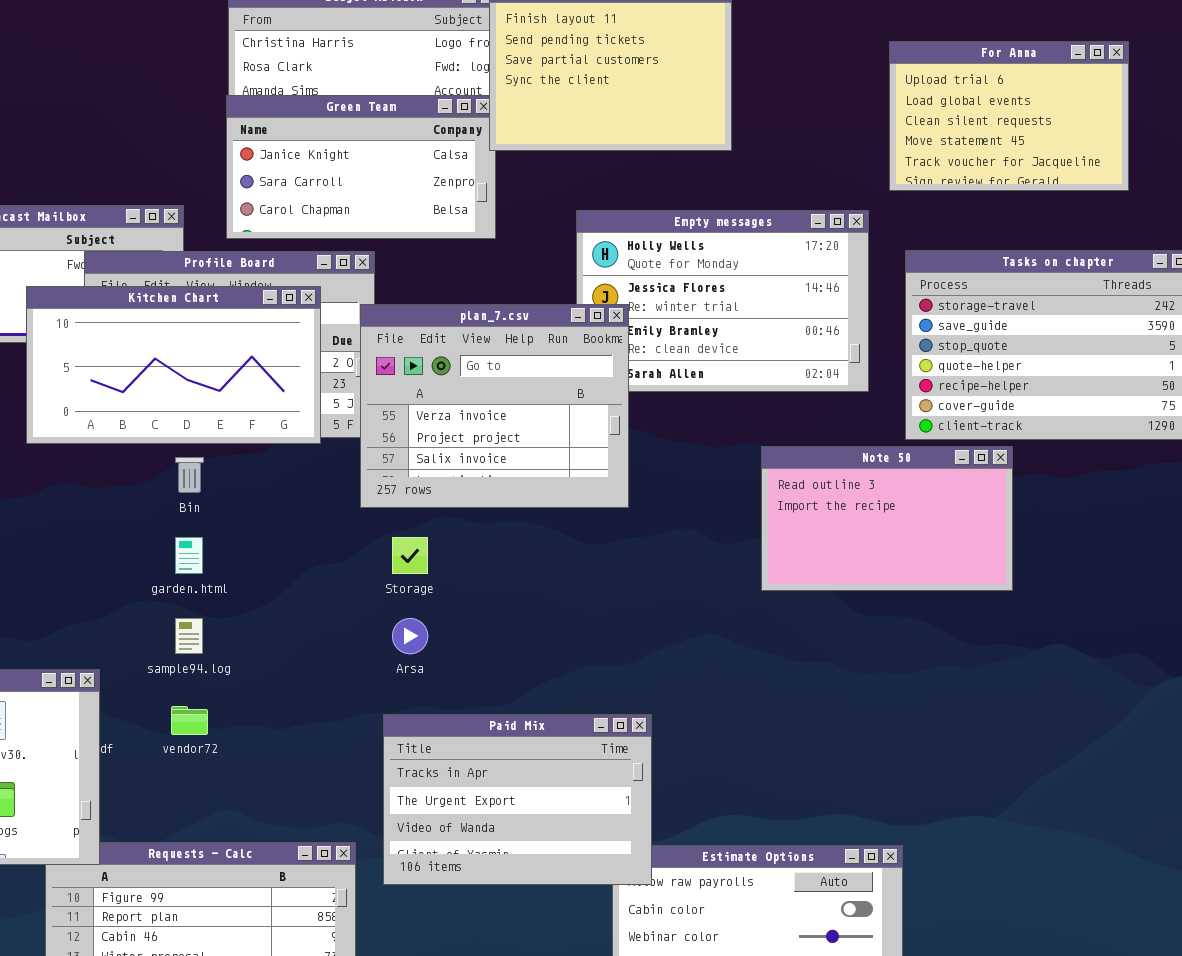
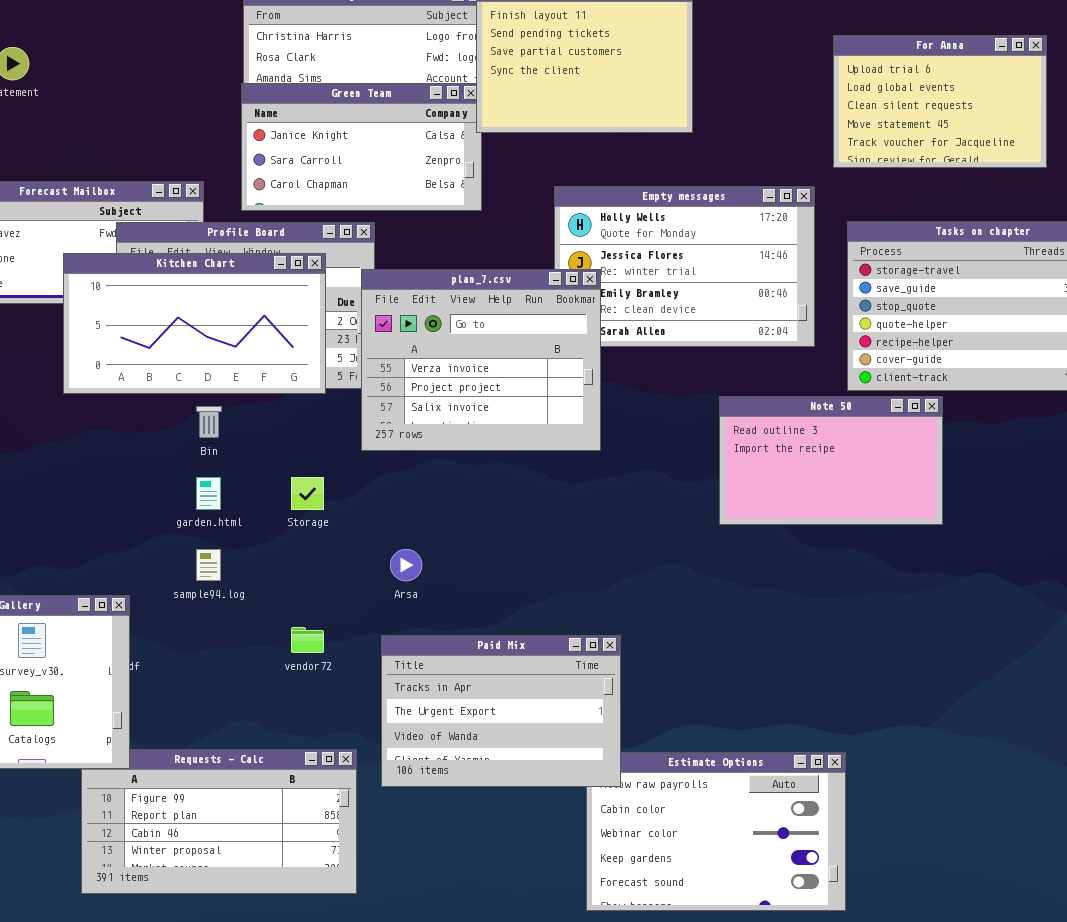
Storage: [392,537,428,574] -> [291,477,324,510], moved
vendor72: [171,706,208,735] -> [291,627,324,653], moved

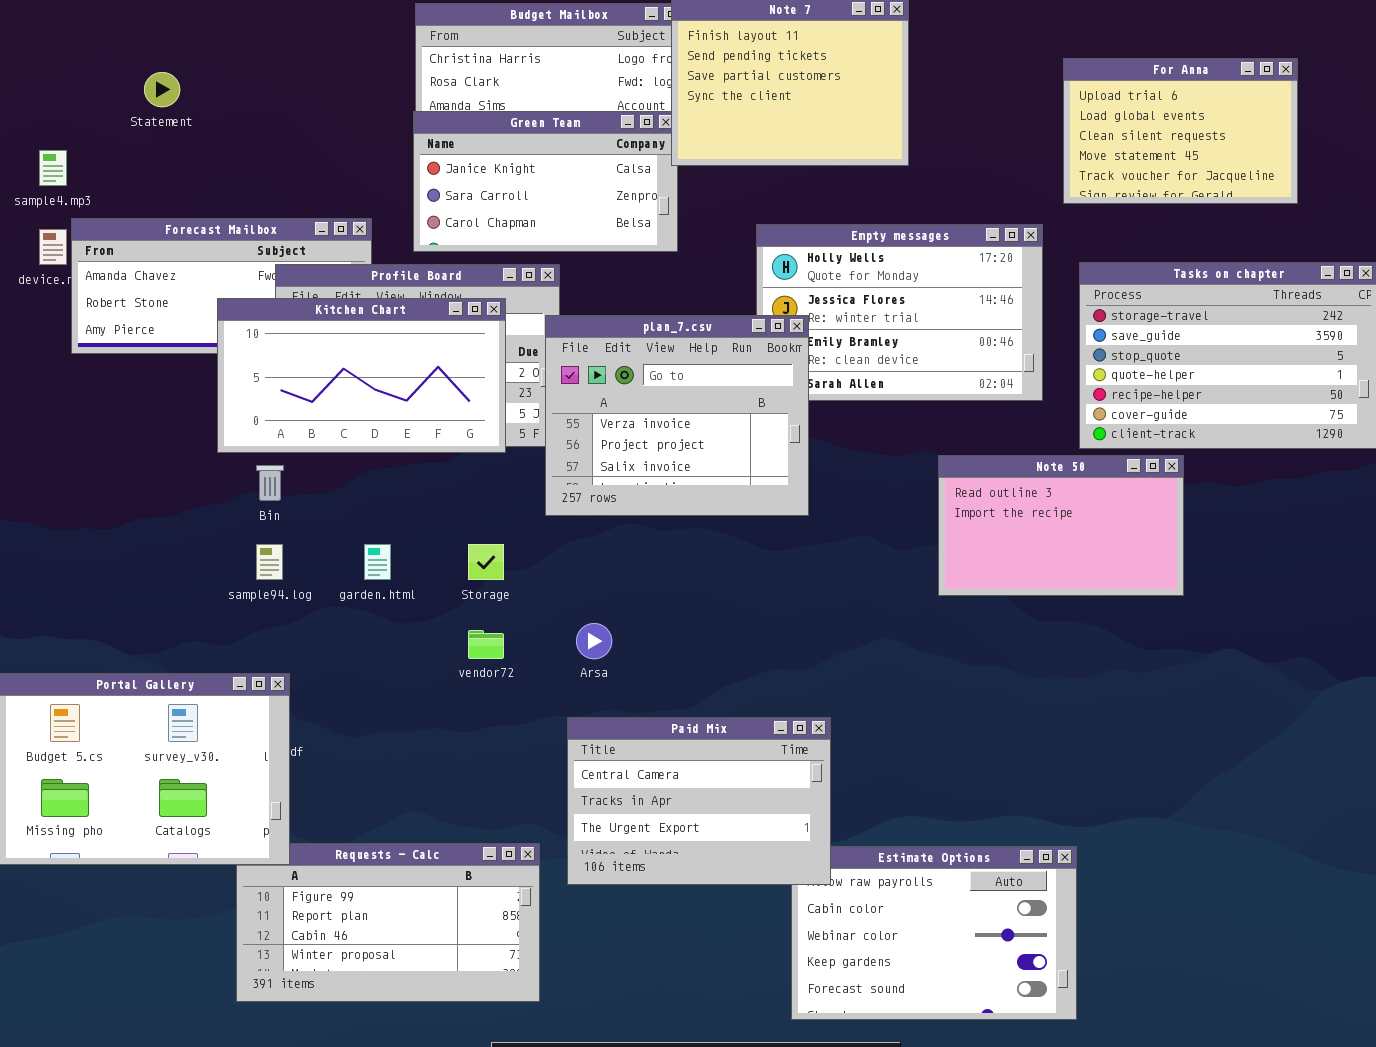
Bin: [196,406,222,438] -> [256,465,284,501], moved
sample94.log: [196,549,221,581] -> [256,544,283,580], moved
vendor72: [291,627,324,653] -> [468,630,504,659], moved
Paid Mix: [381,635,621,787] -> [567,717,831,885], scrolled up 1 row

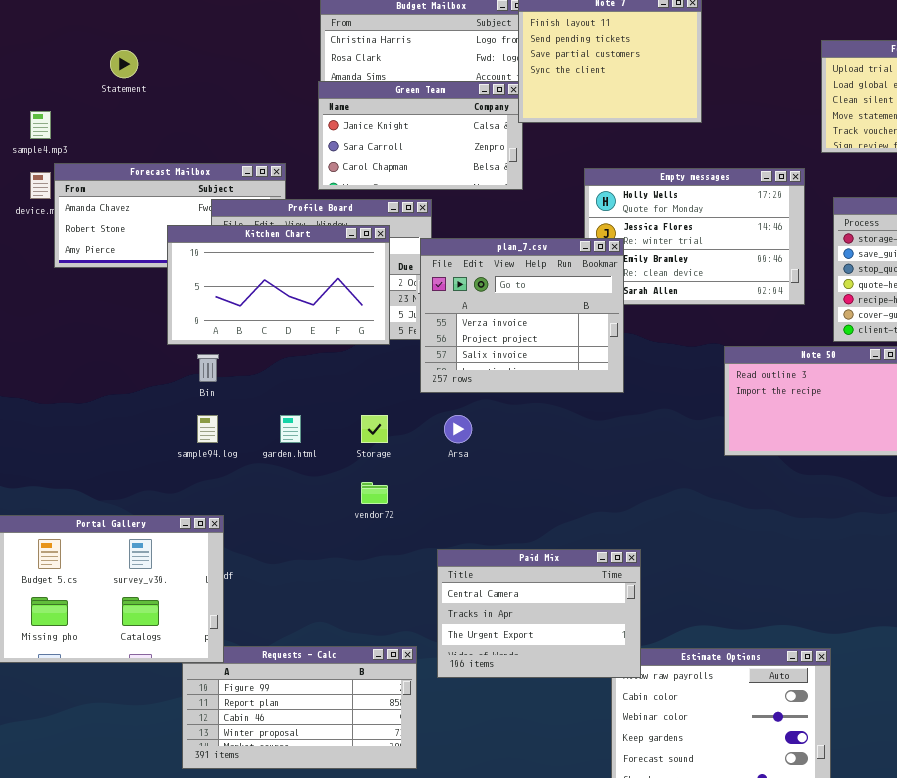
Arsa: [576,623,612,659] -> [444,415,472,443], moved

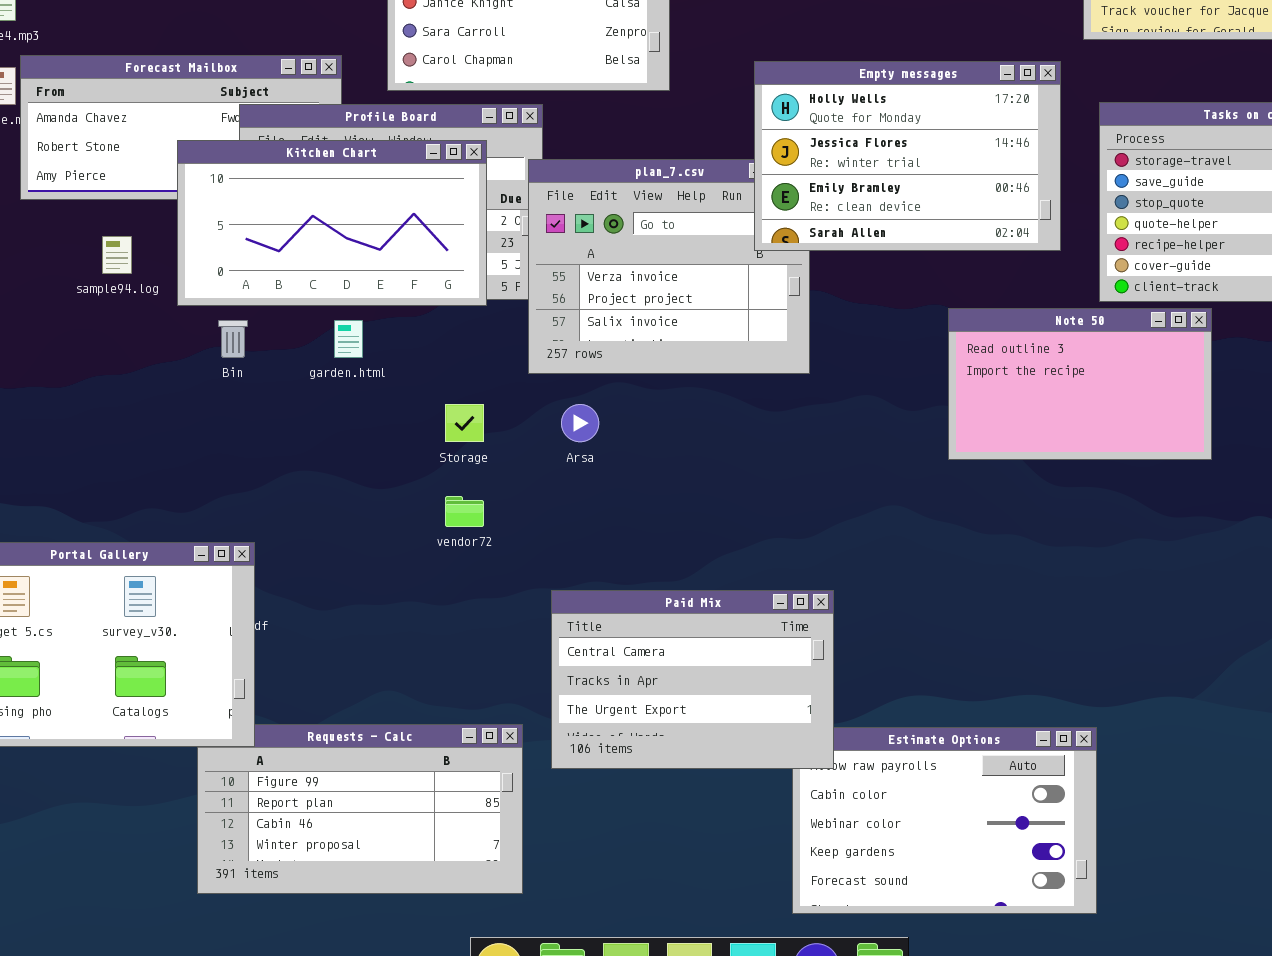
Empty messages: [584,168,805,305] -> [754,61,1061,251], raised
sample94.log: [197,415,218,443] -> [102,236,132,274], moved
garden.html: [280,415,301,443] -> [334,320,363,358], moved

